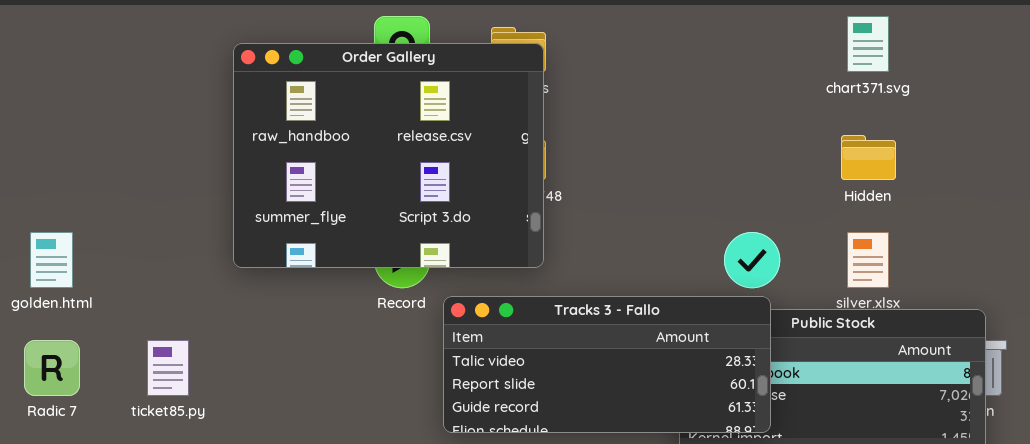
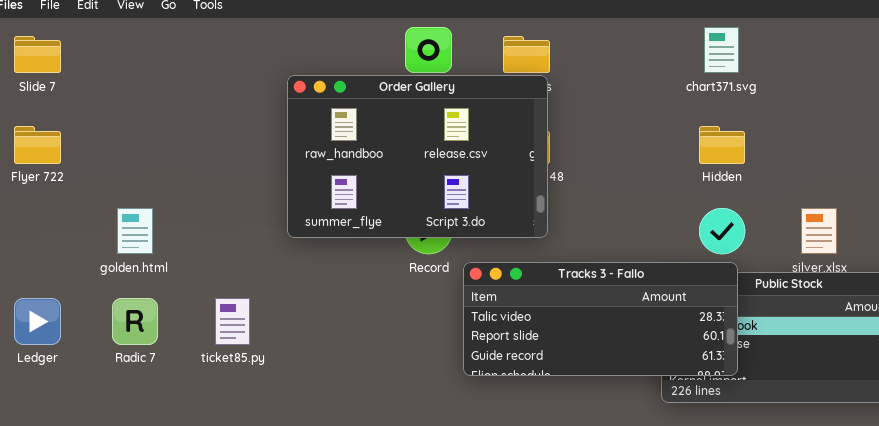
chart371.svg: [847,16,889,72] -> [704,27,739,73], moved
Order Gallery: [233,43,544,268] -> [287,75,548,238], resized
Hidden: [841,135,896,180] -> [699,126,745,164], moved

